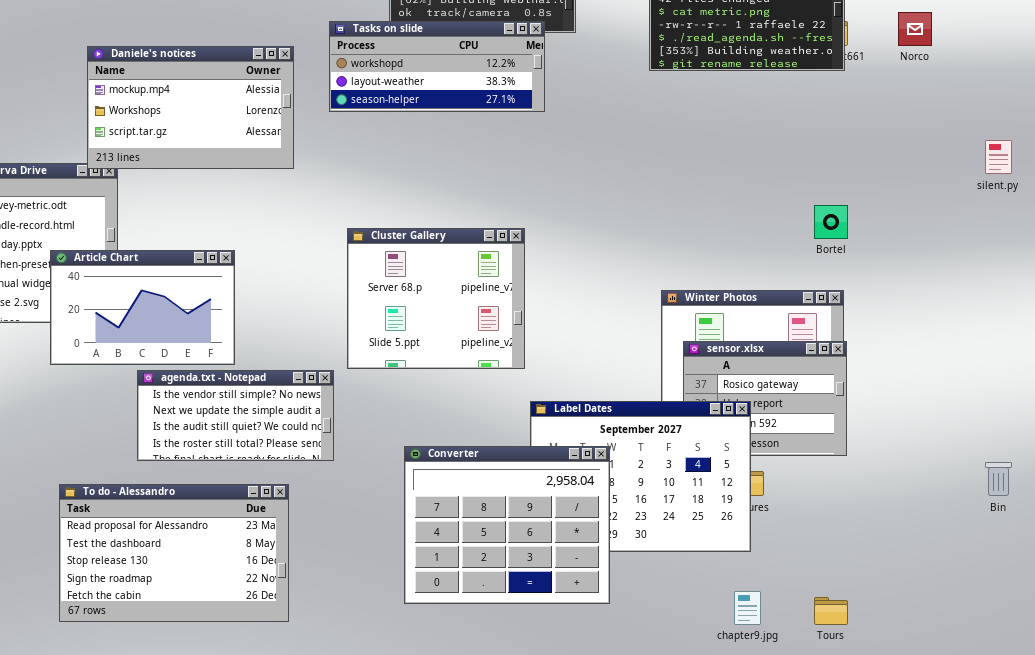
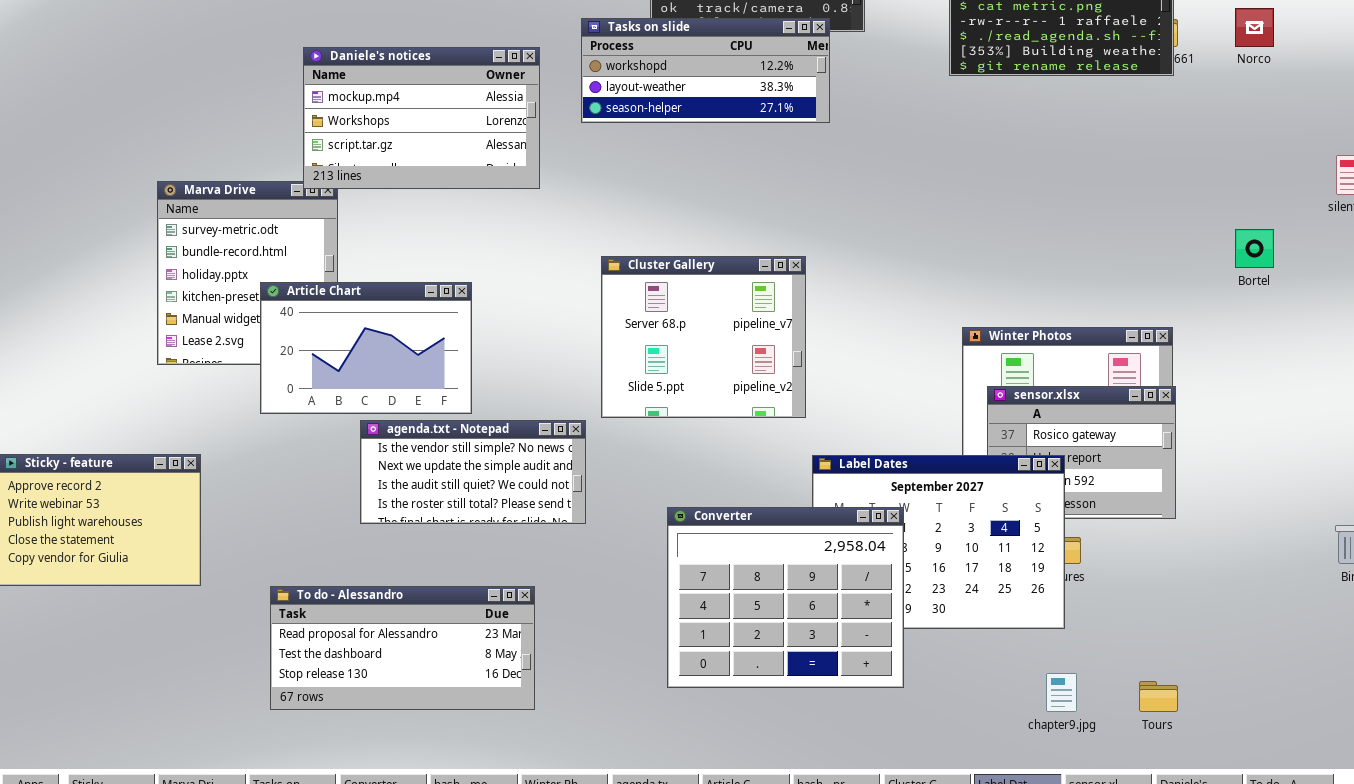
Bortel: [814,205,848,239] -> [1235,229,1274,268], moved
To do - Alessandro: [59,484,289,622] -> [270,586,535,710], resized

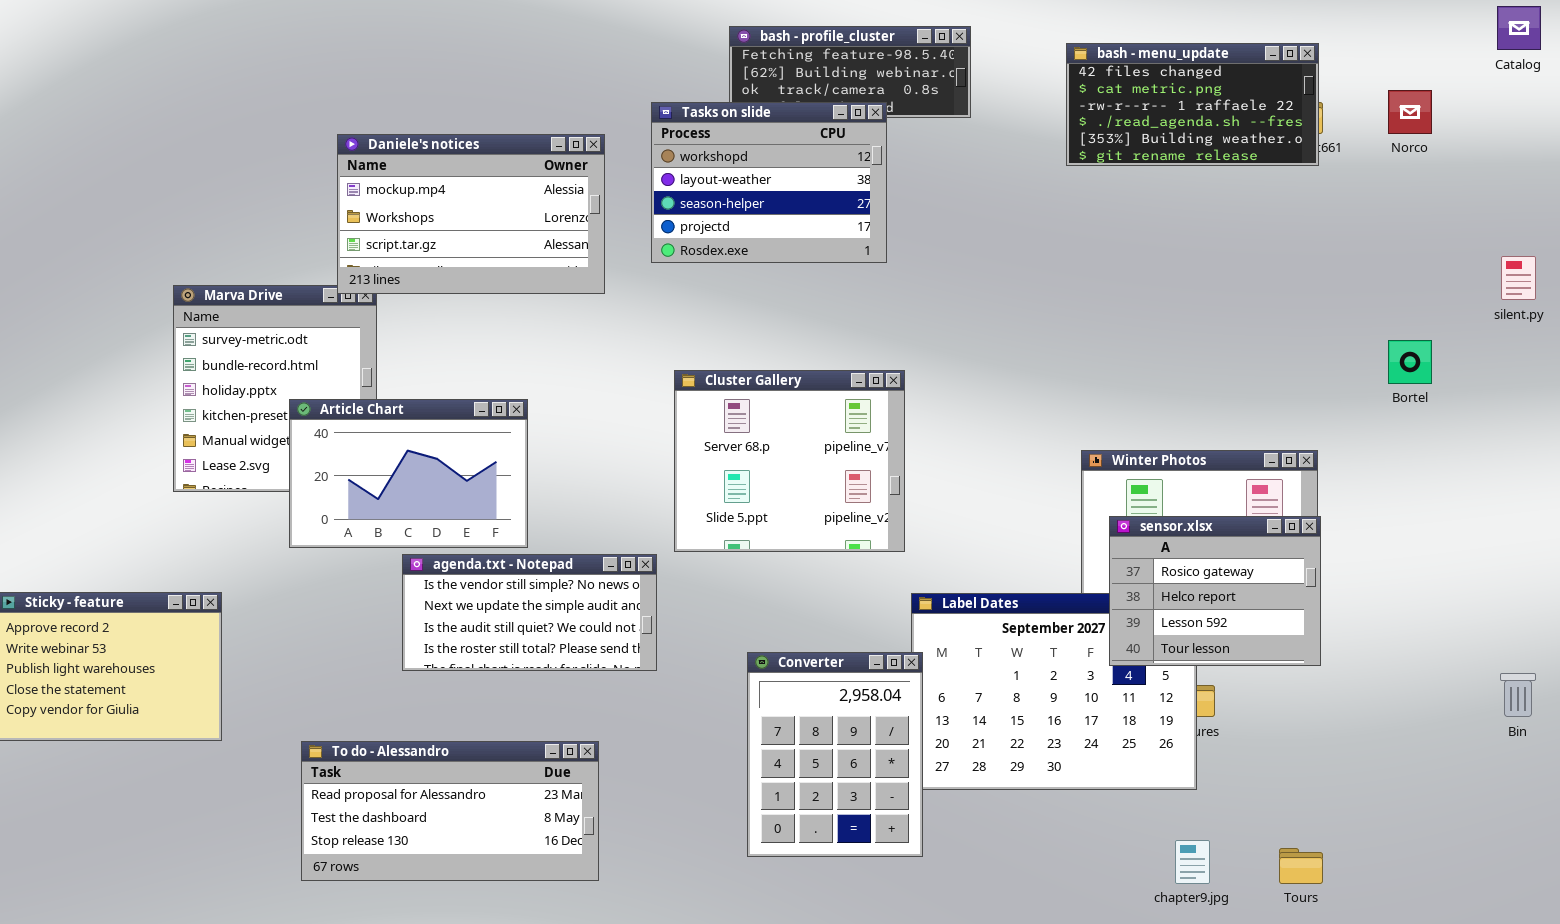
Tasks on slide: [581,18,830,123] -> [651,102,887,263], resized
sensor.xlsx: [987,386,1176,519] -> [1109,516,1321,666], raised
Converter: [667,507,904,688] -> [747,652,923,857], resized

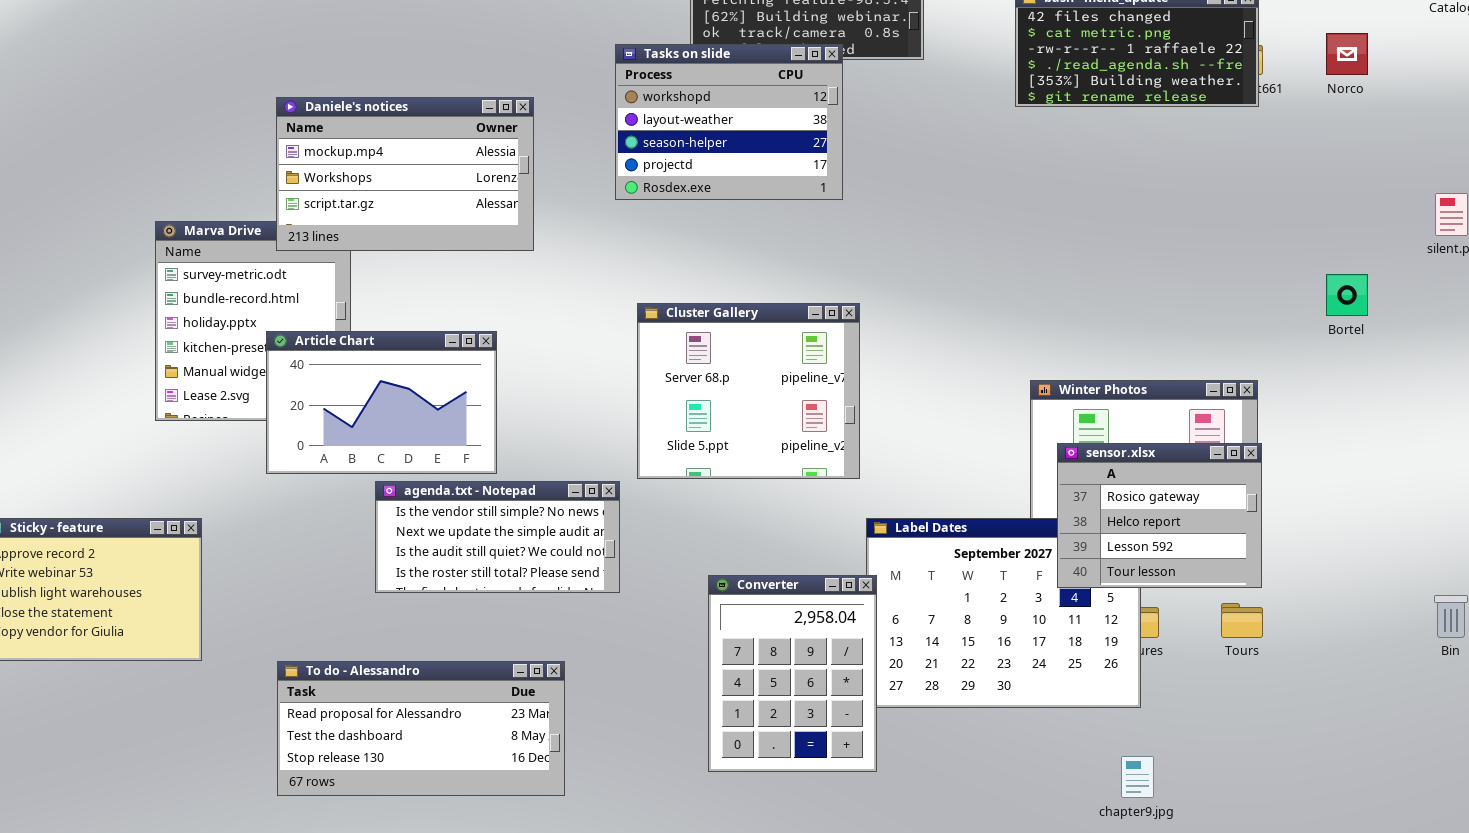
Daniele's notices: [337,134,605,294] -> [276,97,534,251], moved
Tours: [1279,848,1323,884] -> [1221,603,1263,638], moved

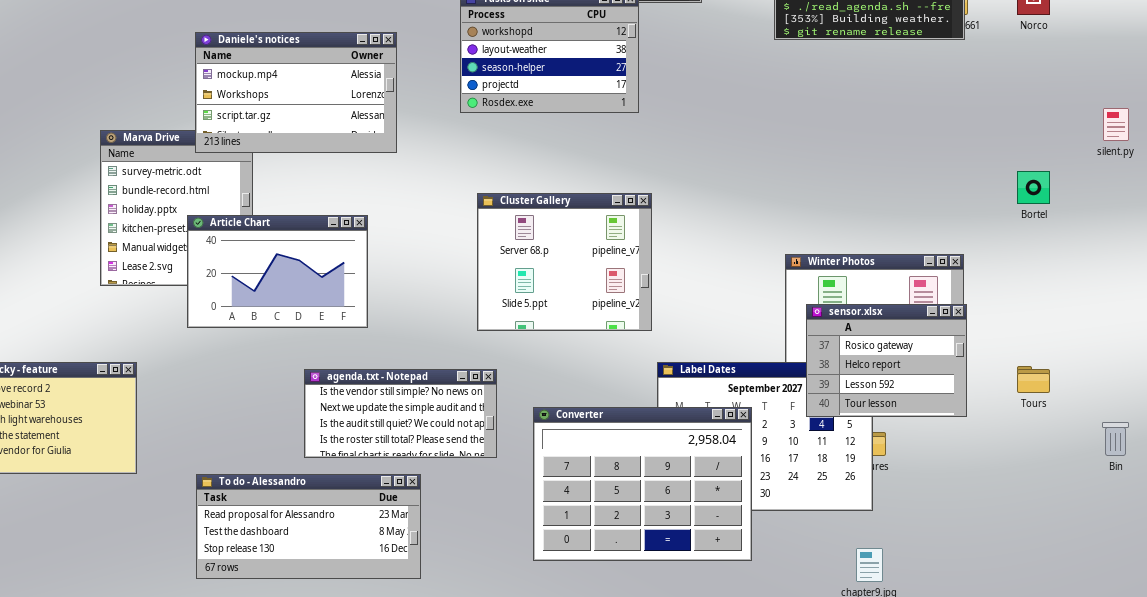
agenda.txt - Notepad: [375,481,620,593] -> [304,369,497,458], moved
Converter: [708,575,877,772] -> [533,407,752,561], resized
Tours: [1221,603,1263,638] -> [1017,366,1050,393], moved

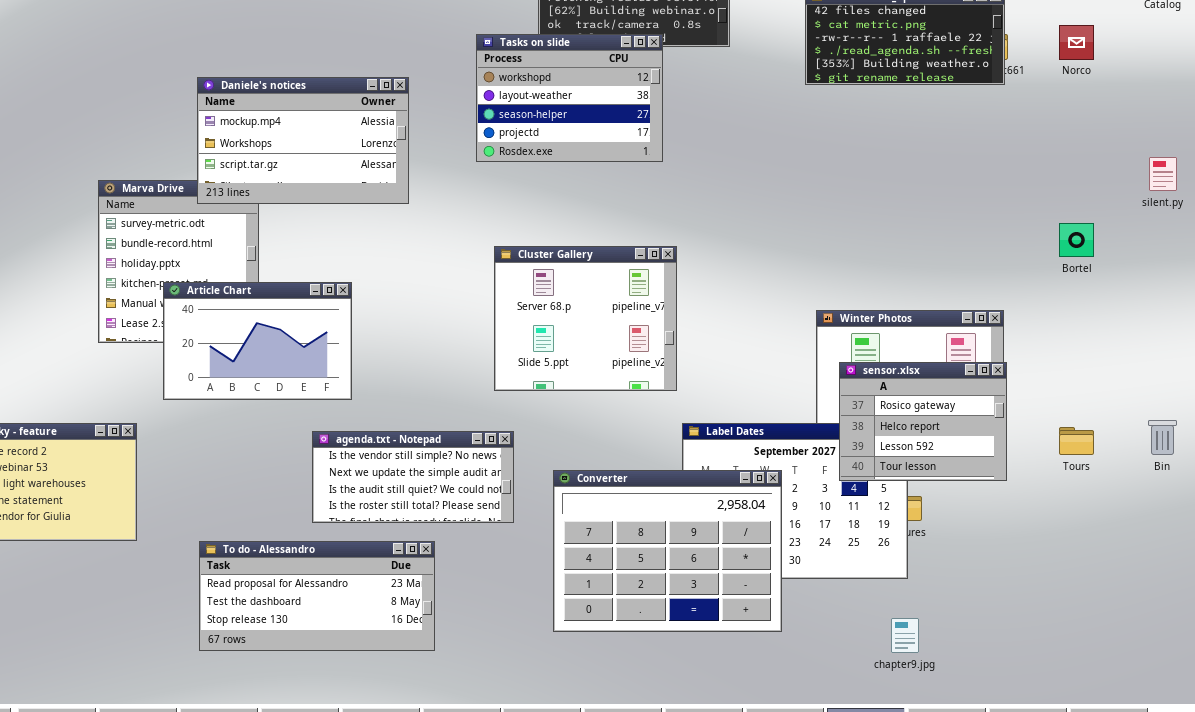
Article Chart: [187,215,368,328] -> [163,282,352,400], moved
Bin: [1102,422,1129,456] -> [1148,420,1177,455], moved

